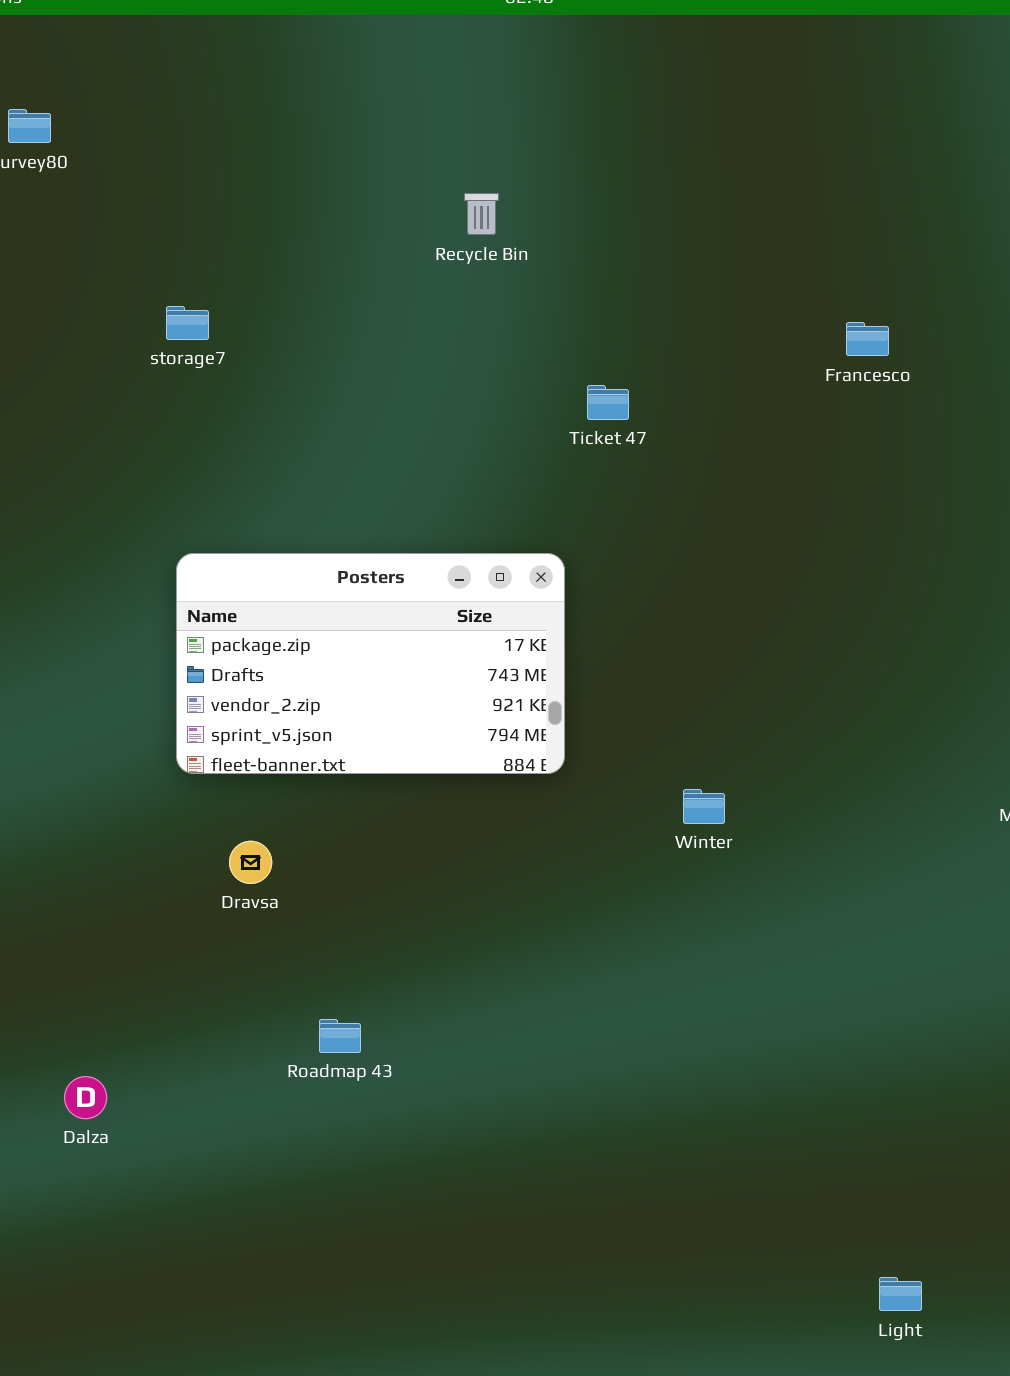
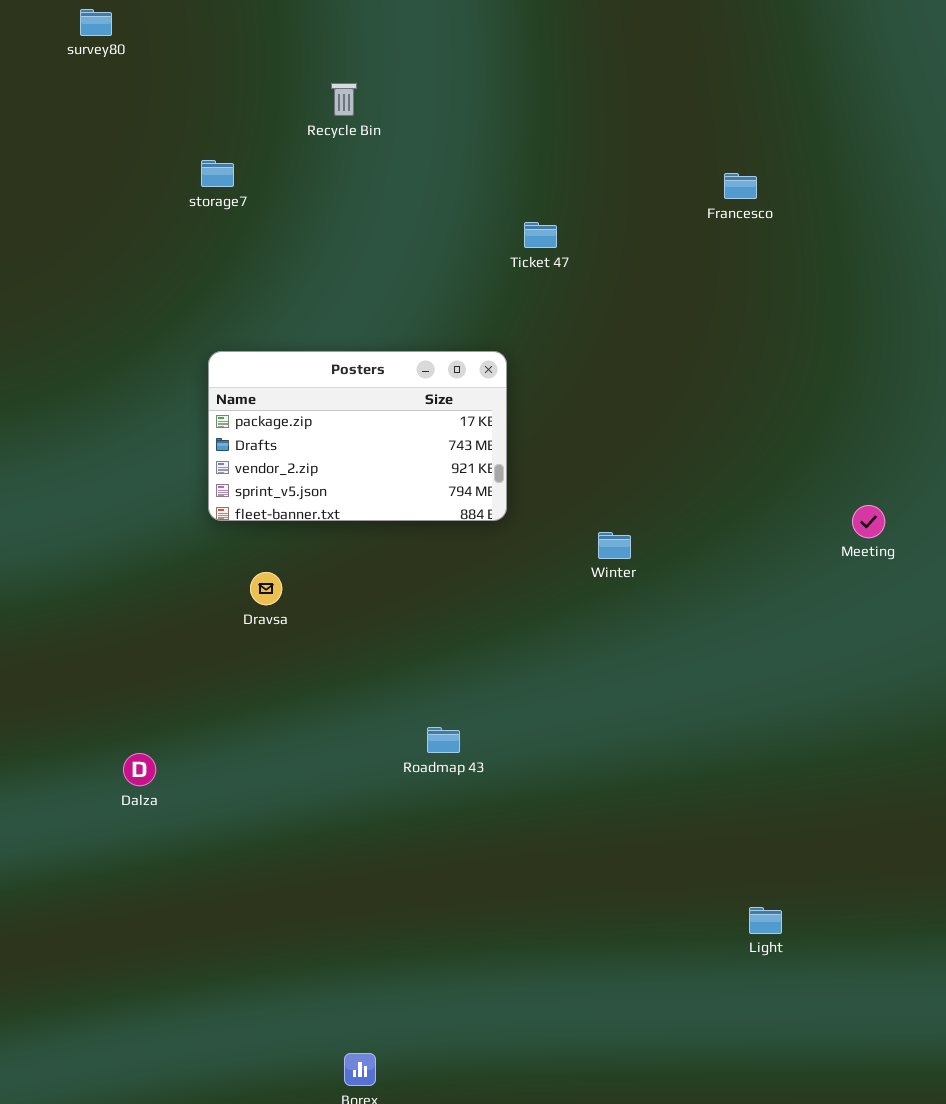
Recycle Bin: [464,193,499,235] -> [331,83,357,116], moved
Roadmap 43: [319,1019,361,1053] -> [427,727,460,753], moved

